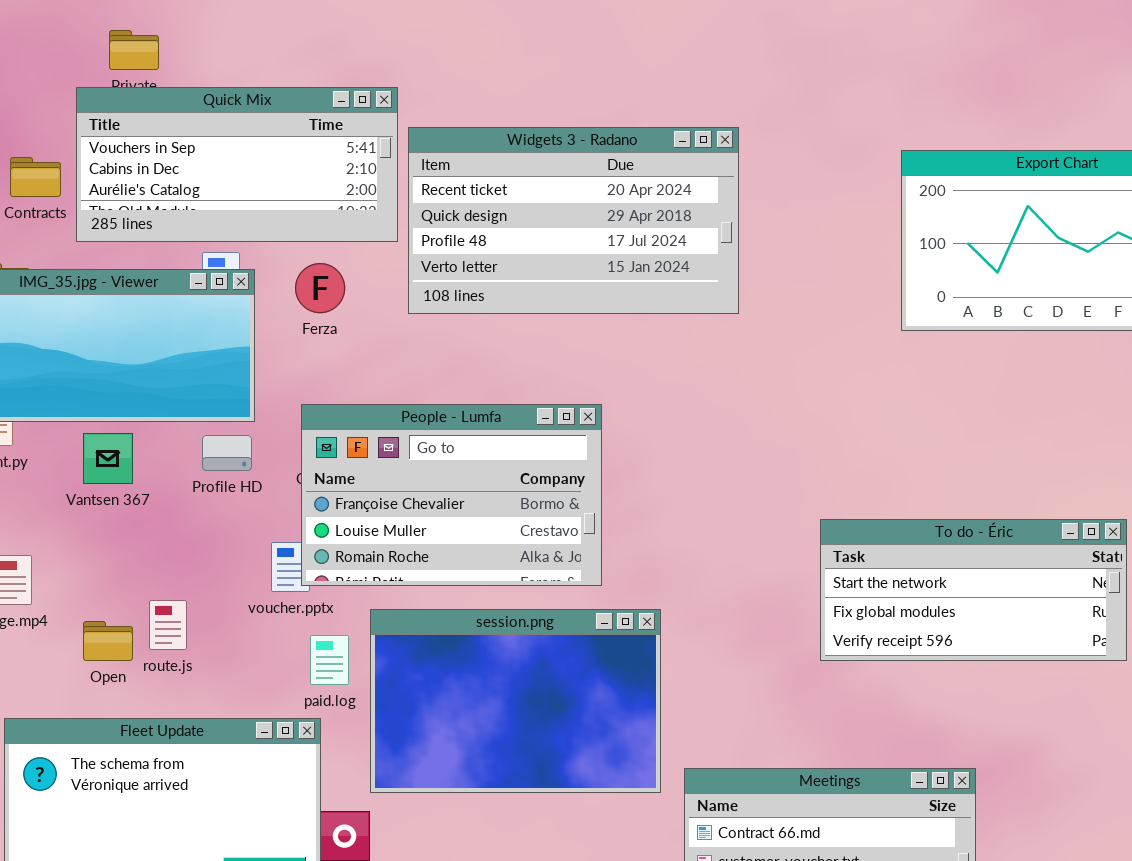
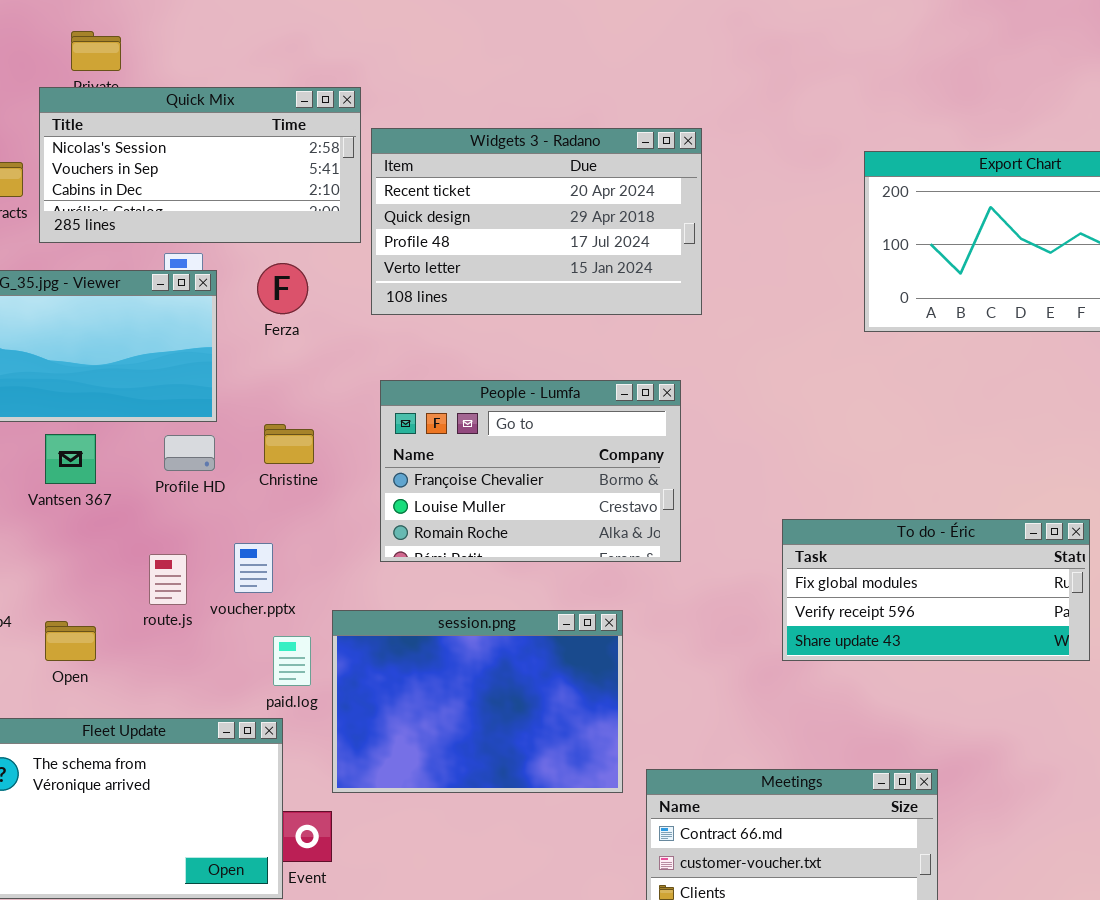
Quick Mix: [76,87,398,242] -> [39,87,361,243], scrolled up 1 row
People - Lumfa: [301,404,602,586] -> [380,380,681,562], moved
To do - Éric: [820,519,1127,661] -> [782,519,1090,661], scrolled down 1 row
route.js: [149,600,187,650] -> [149,554,187,605], moved

